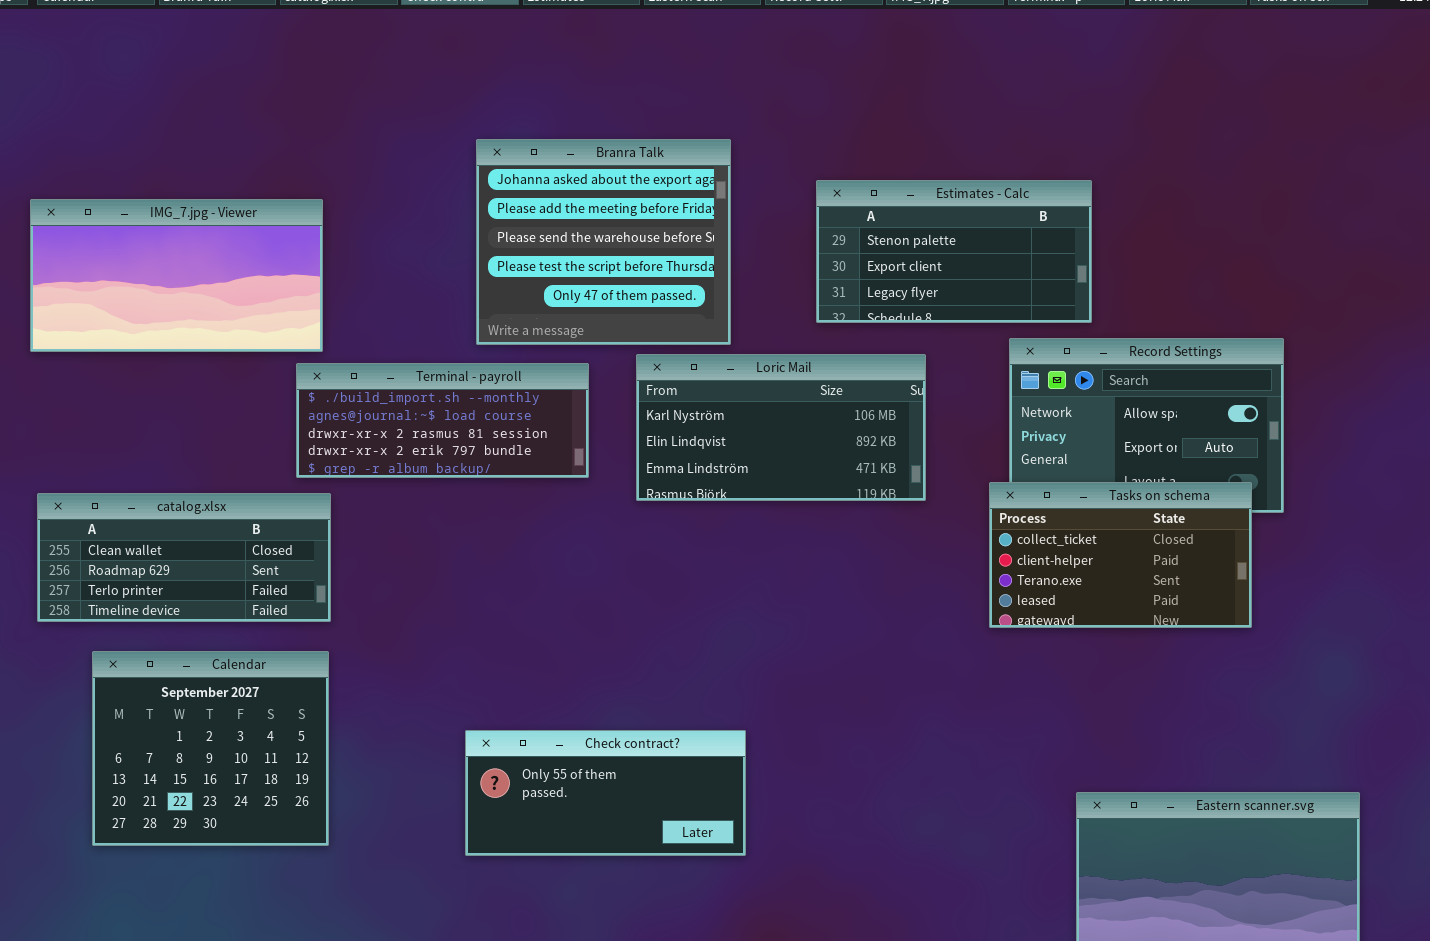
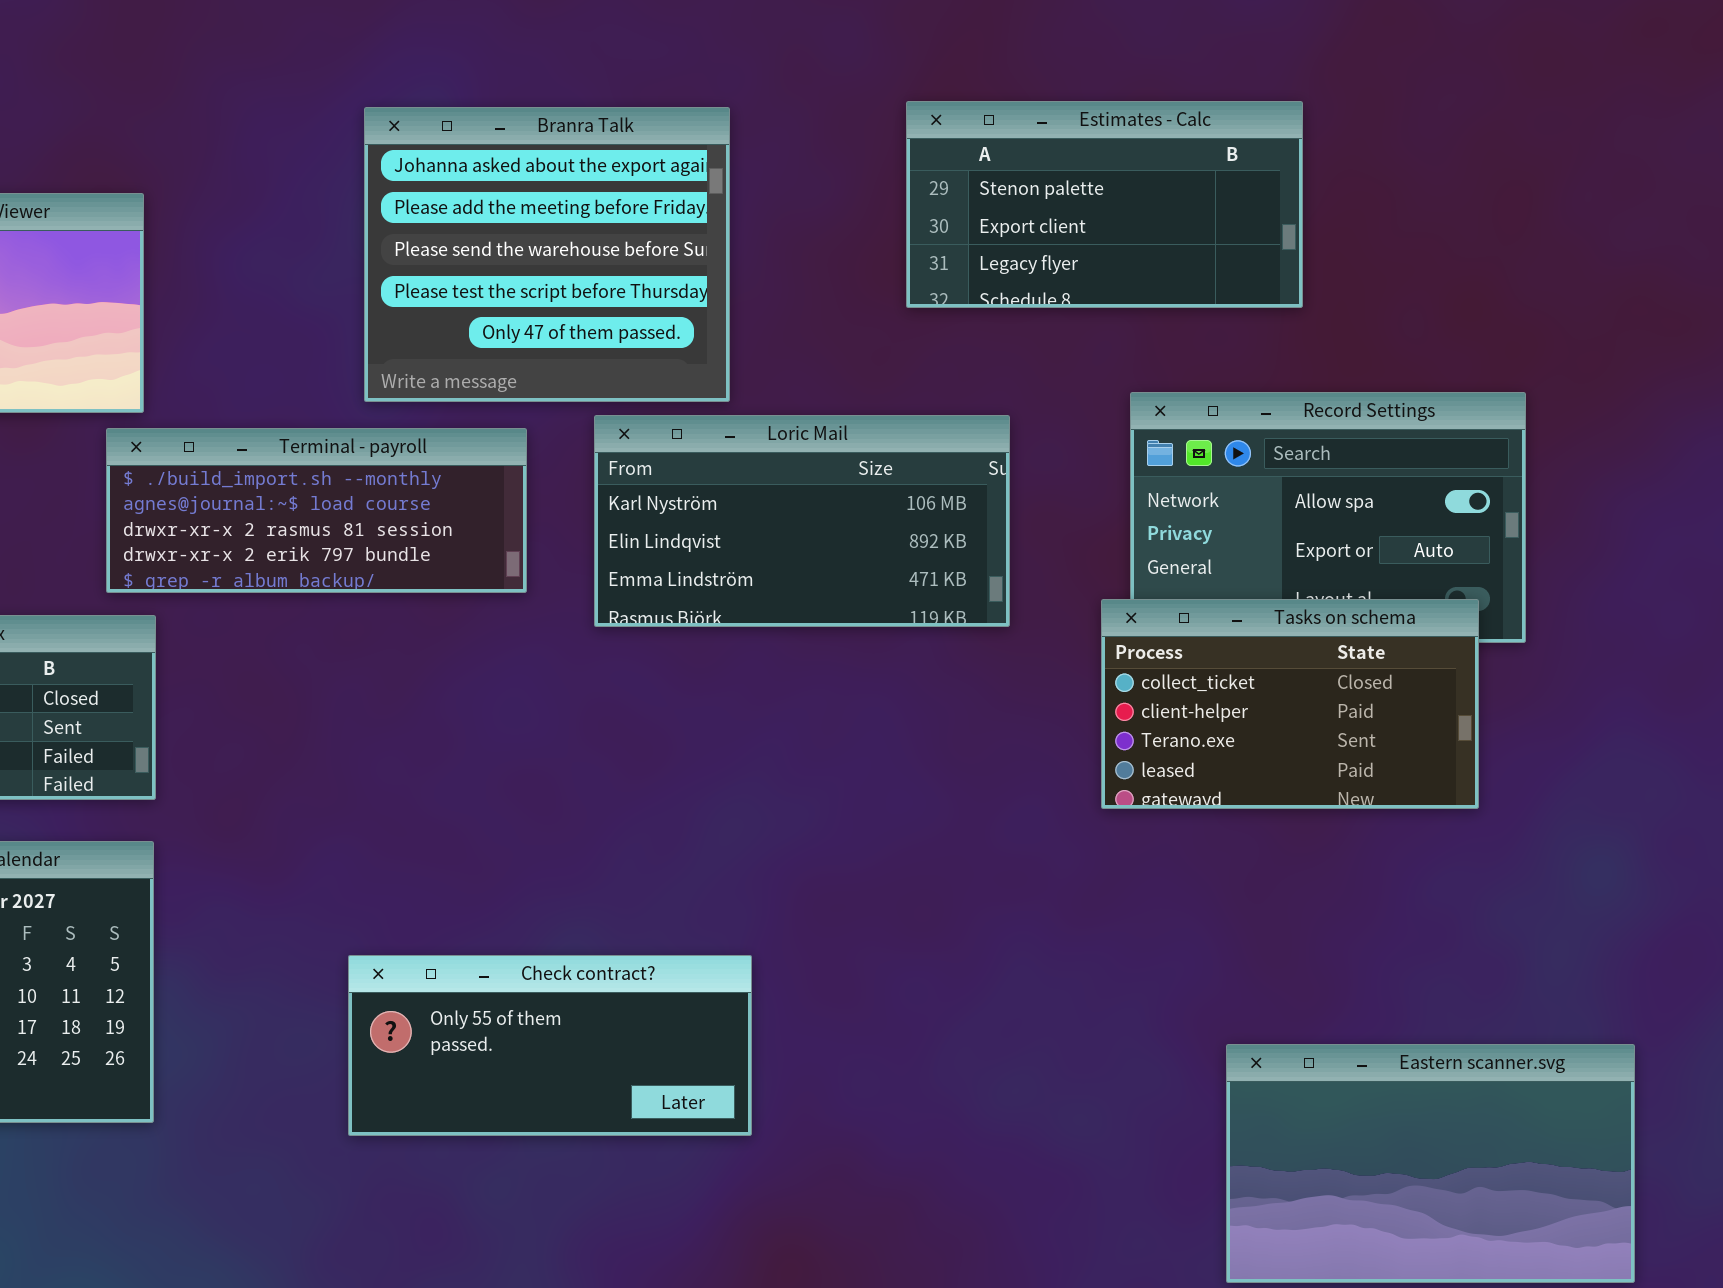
Estimates - Calc: [816,180,1092,323] -> [906,101,1303,308], moved

